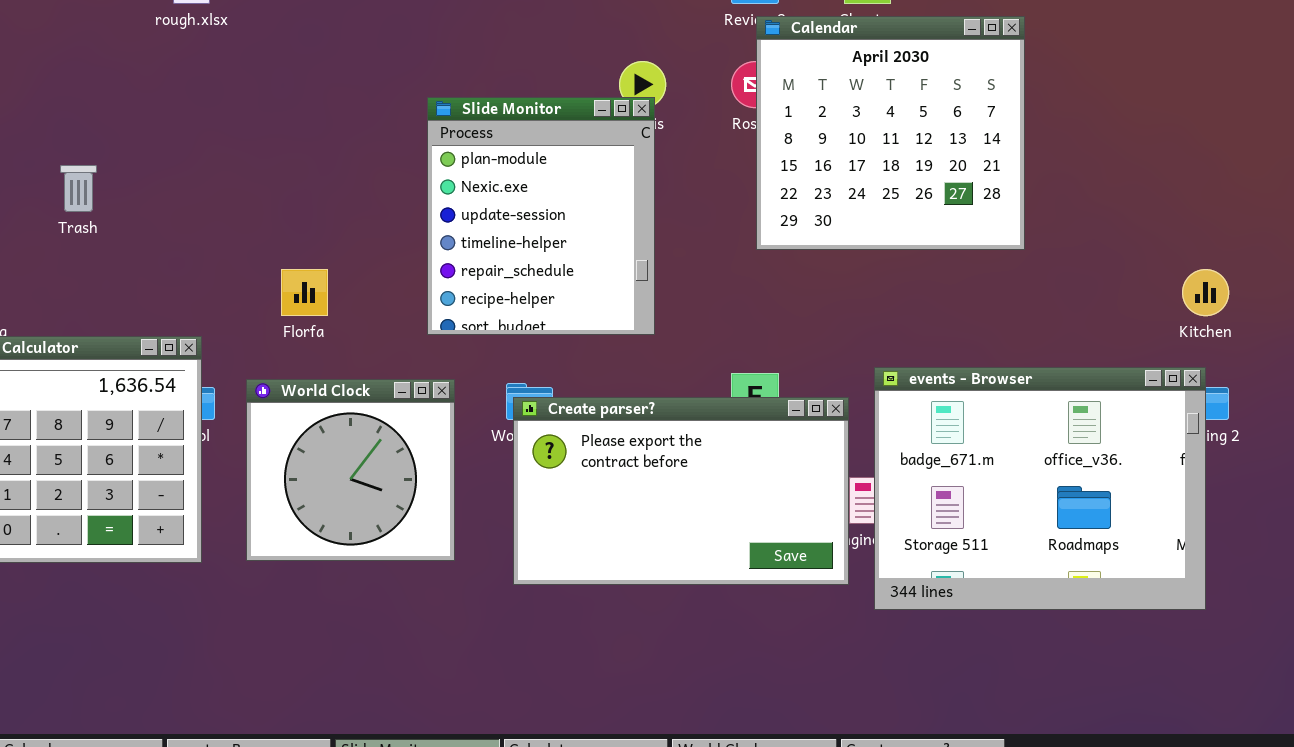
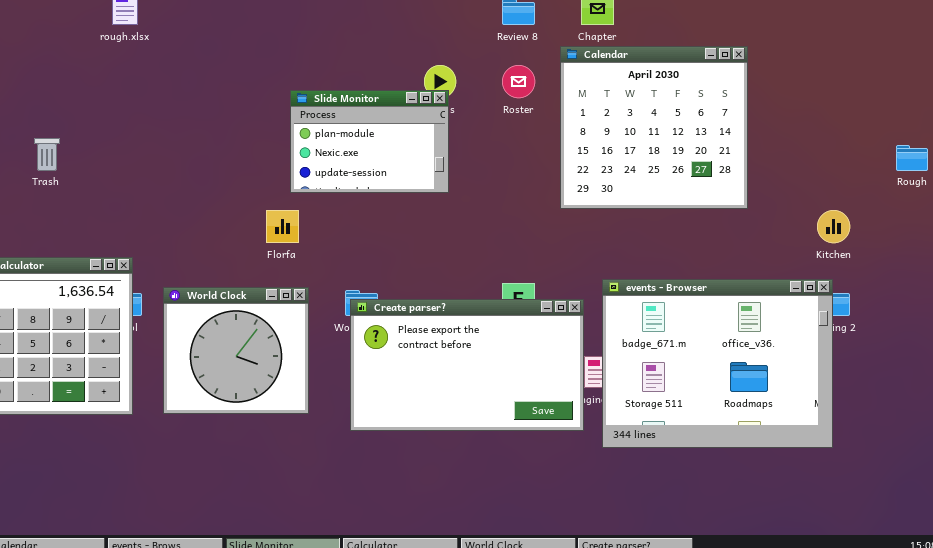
Calendar: [756,16,1025,250] -> [560,46,748,209], moved
Slide Monitor: [427,97,655,335] -> [290,90,449,193], resized
Florfa: [281,269,328,316] -> [266,210,299,243], moved

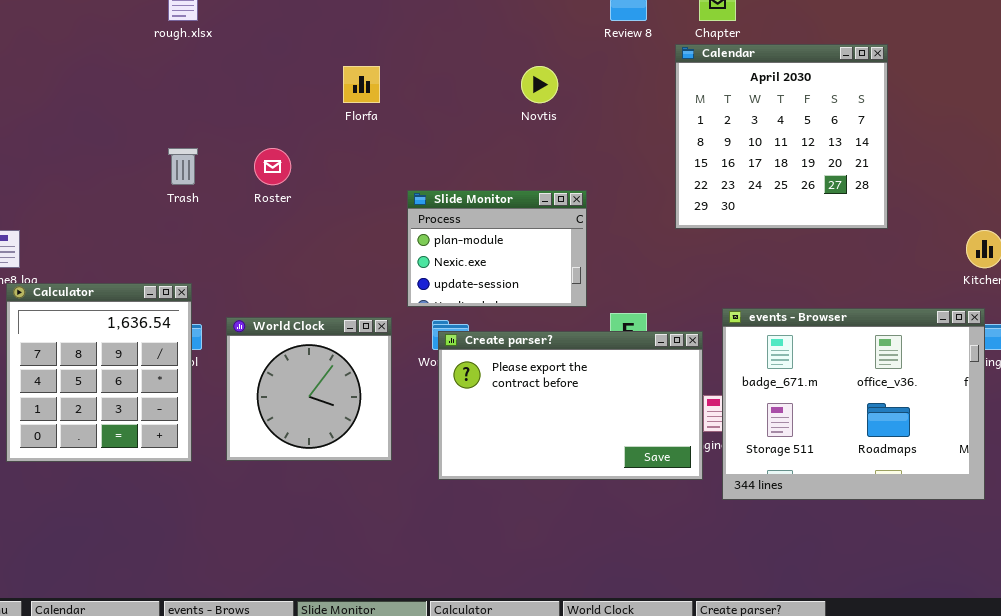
Roster: [502,65,535,98] -> [254,148,291,185], moved
Slide Monitor: [290,90,449,193] -> [407,190,587,307], moved
Trash: [34,138,60,171] -> [168,148,198,185], moved
Florfa: [266,210,299,243] -> [343,66,380,103], moved

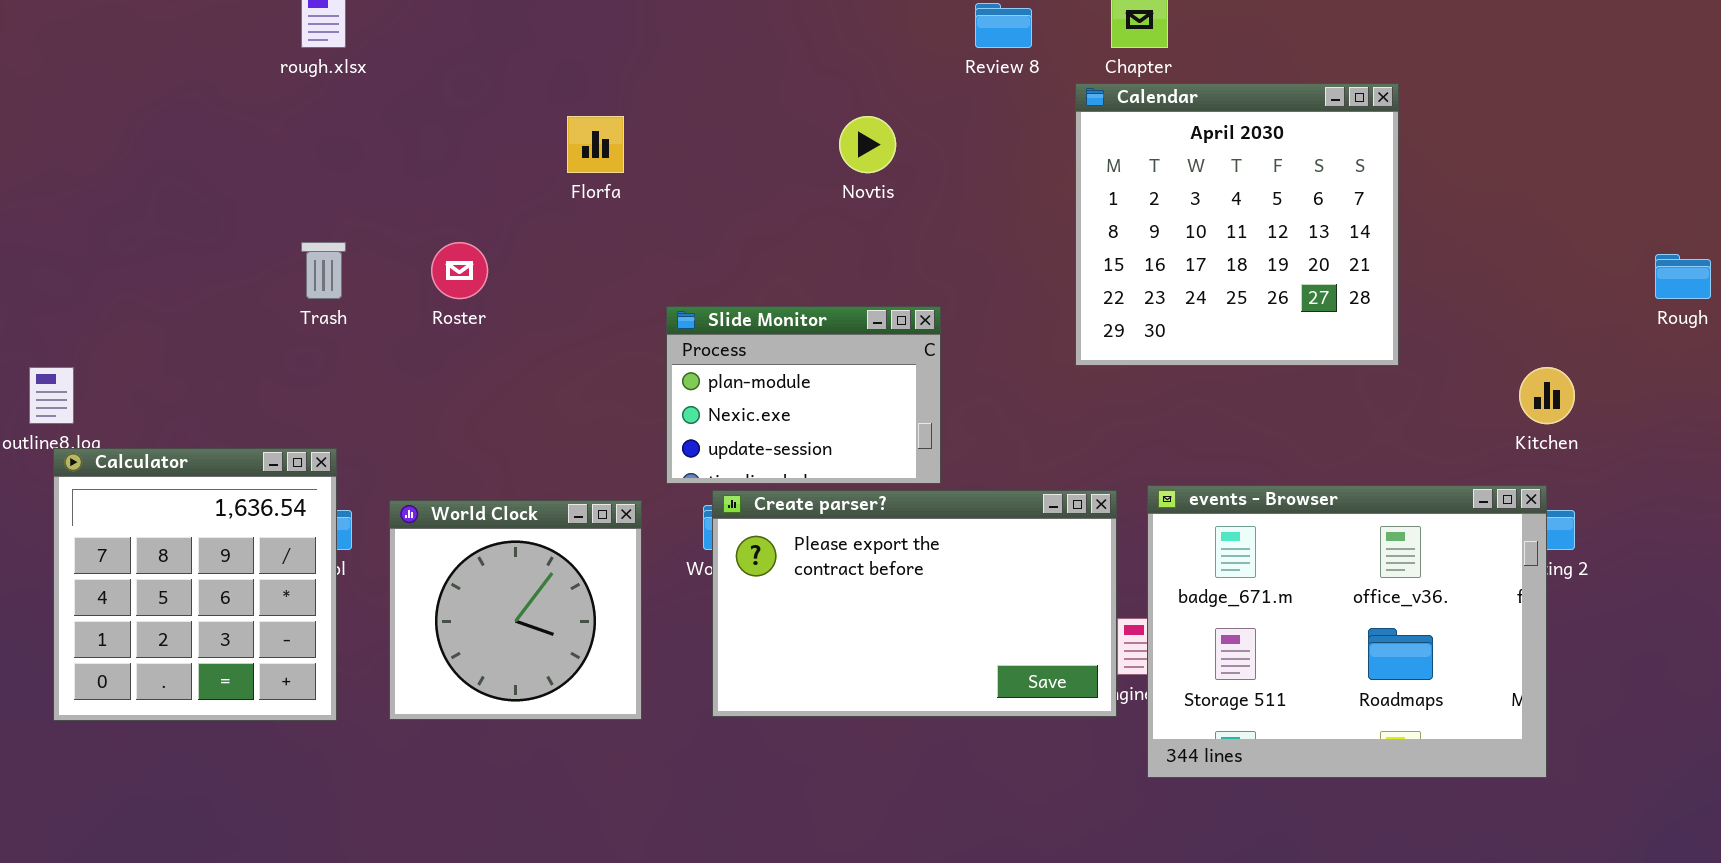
Create parser?: [438,331,703,480] -> [712,490,1117,717], moved

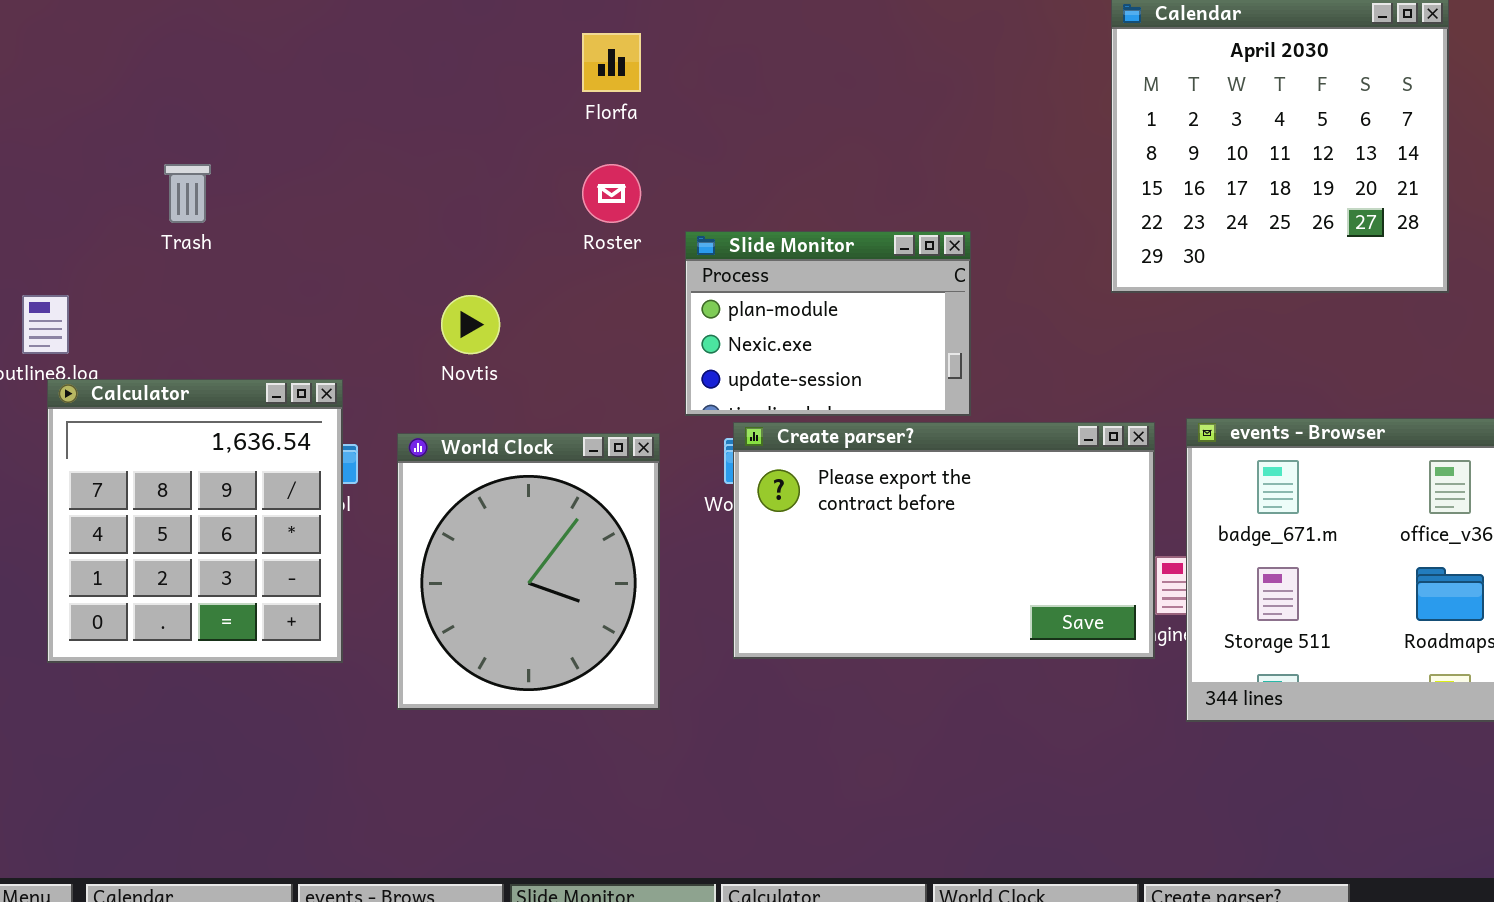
Novtis: [839,116,896,173] -> [441,295,500,354], moved
Trash: [301,242,346,299] -> [164,164,211,223], moved
Roster: [431,242,488,299] -> [582,164,641,223], moved
World Clock: [389,500,642,720] -> [397,433,660,710], resized

